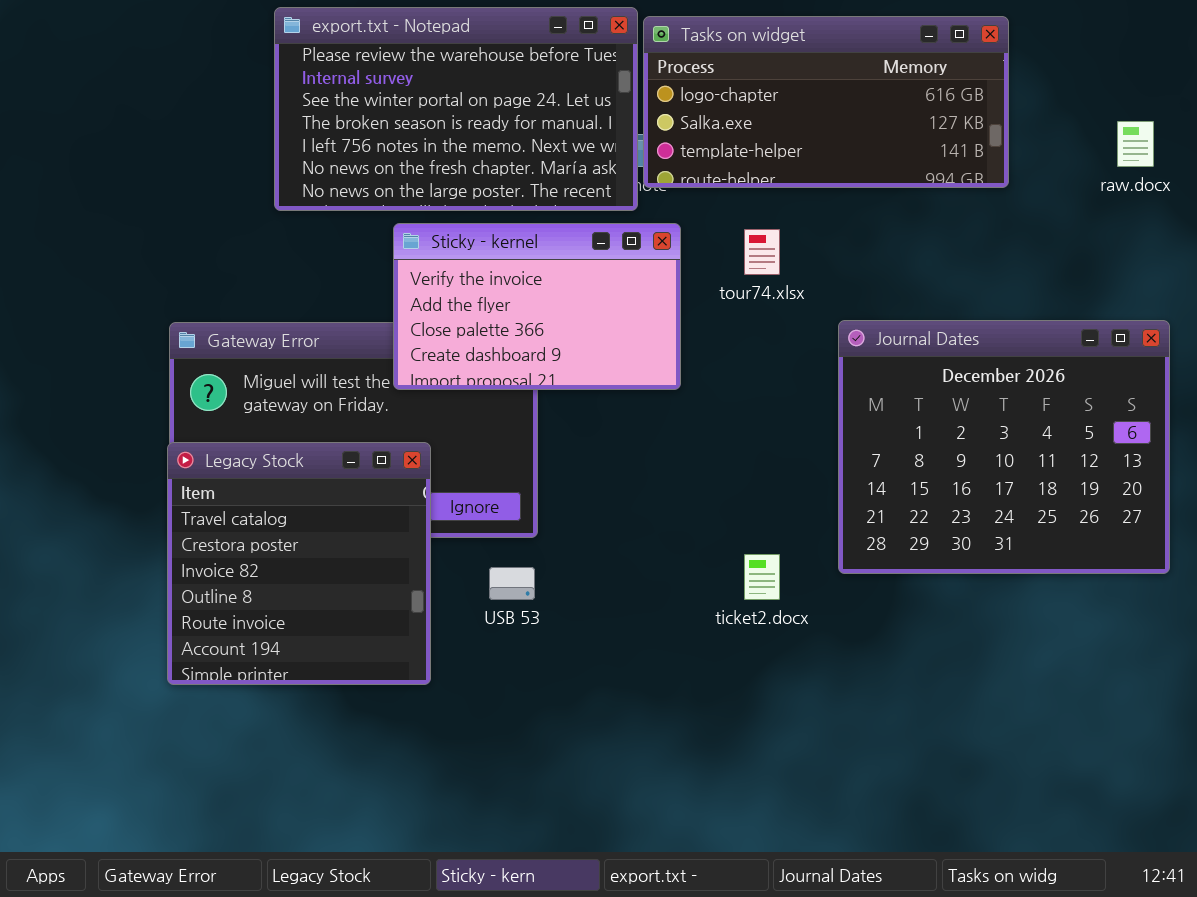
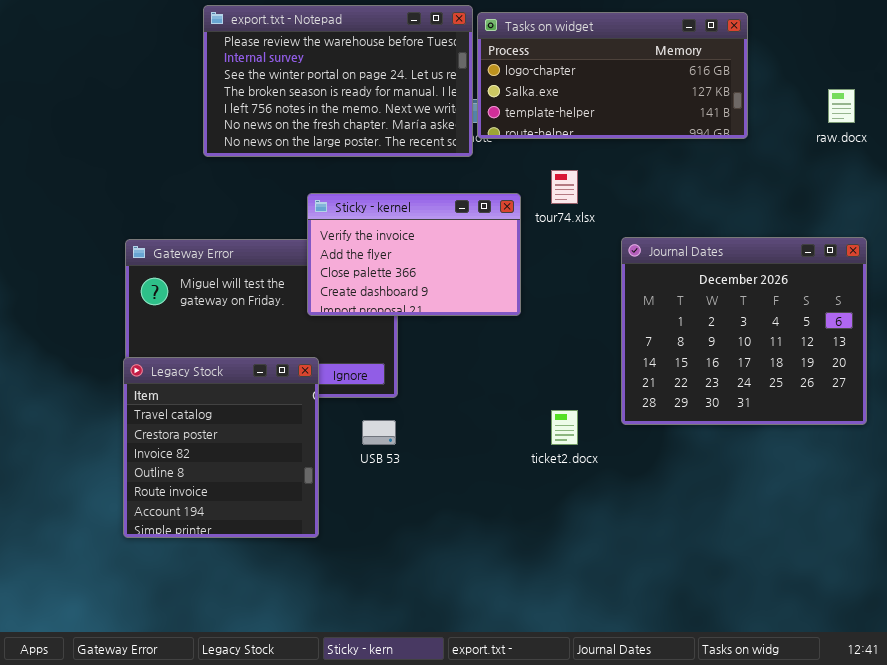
Sticky - kernel: [393,223,681,390] -> [307,193,521,316], moved
Legacy Stock: [167,442,431,685] -> [123,357,319,538], moved

